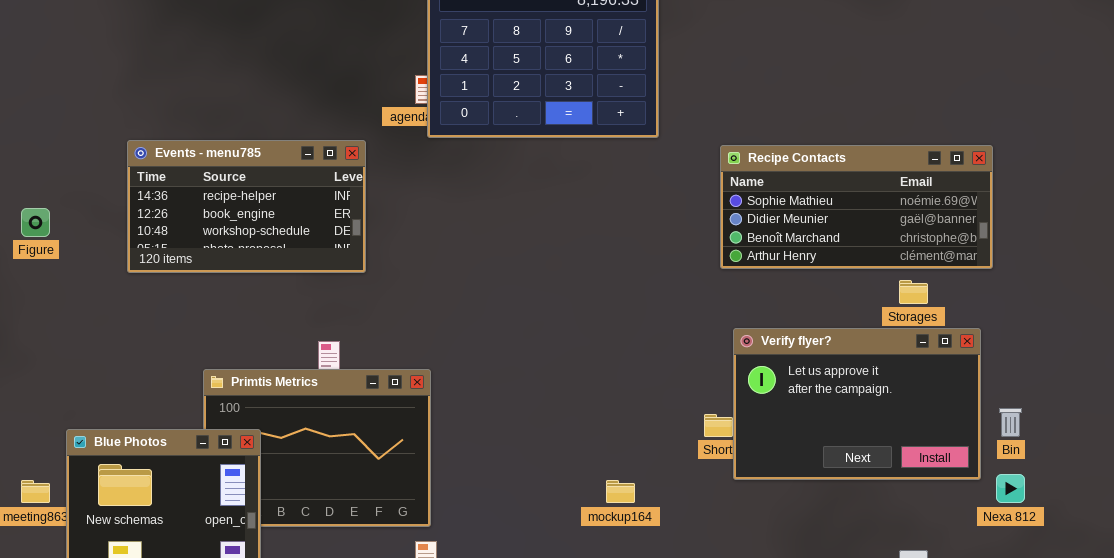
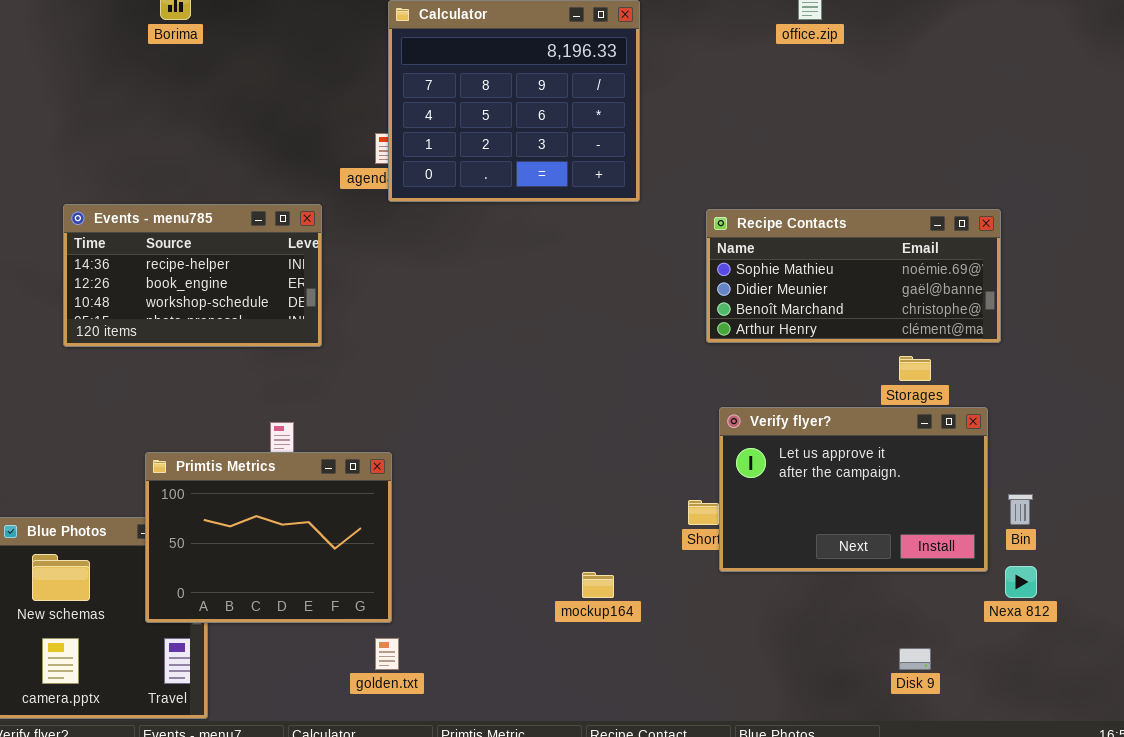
Primtis Metrics: [203,369,431,527] -> [145,452,392,623], raised

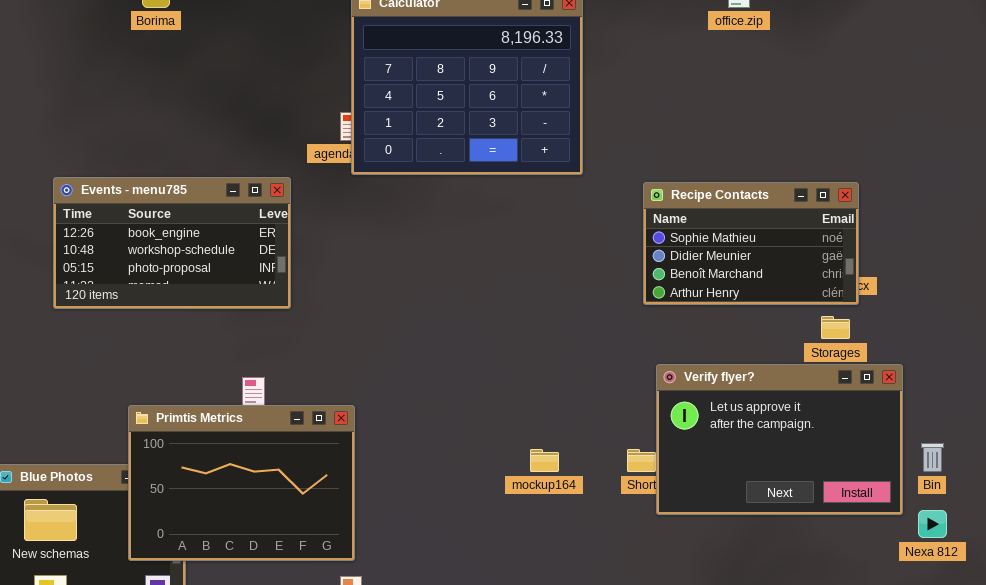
Events - menu785: [63,204,322,347] -> [53,177,291,309], scrolled down 1 row
Recipe Contacts: [706,209,1001,343] -> [643,182,859,305], resized
mockup164: [582,572,614,598] -> [530,449,559,472], moved

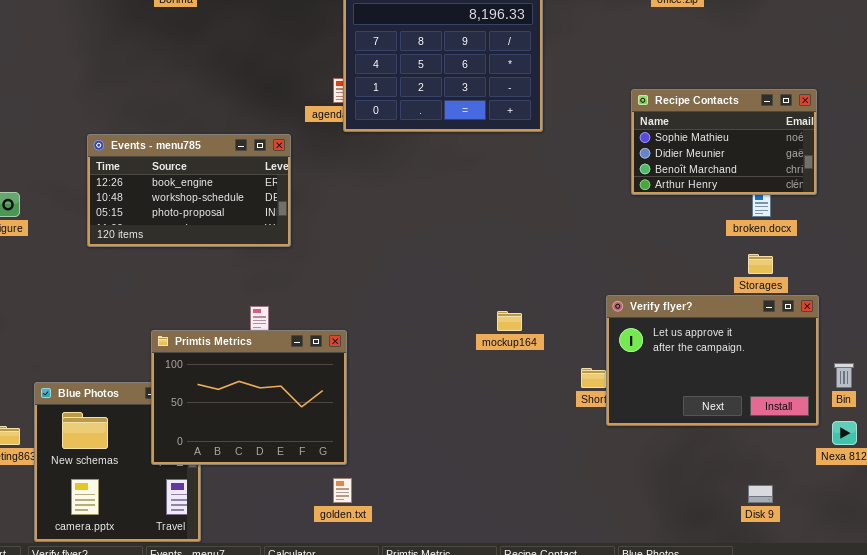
Recipe Contacts: [643,182,859,305] -> [631,89,817,195], moved
mockup164: [530,449,559,472] -> [497,311,522,331], moved

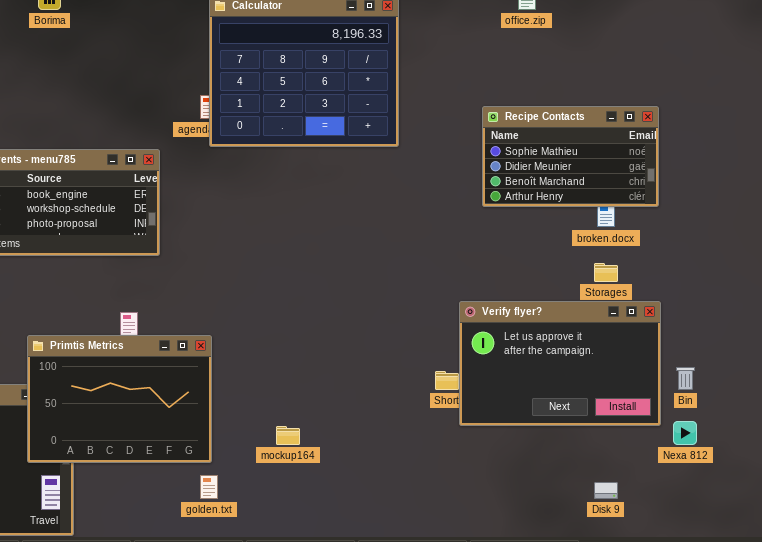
mockup164: [497,311,522,331] -> [276,426,300,445], moved

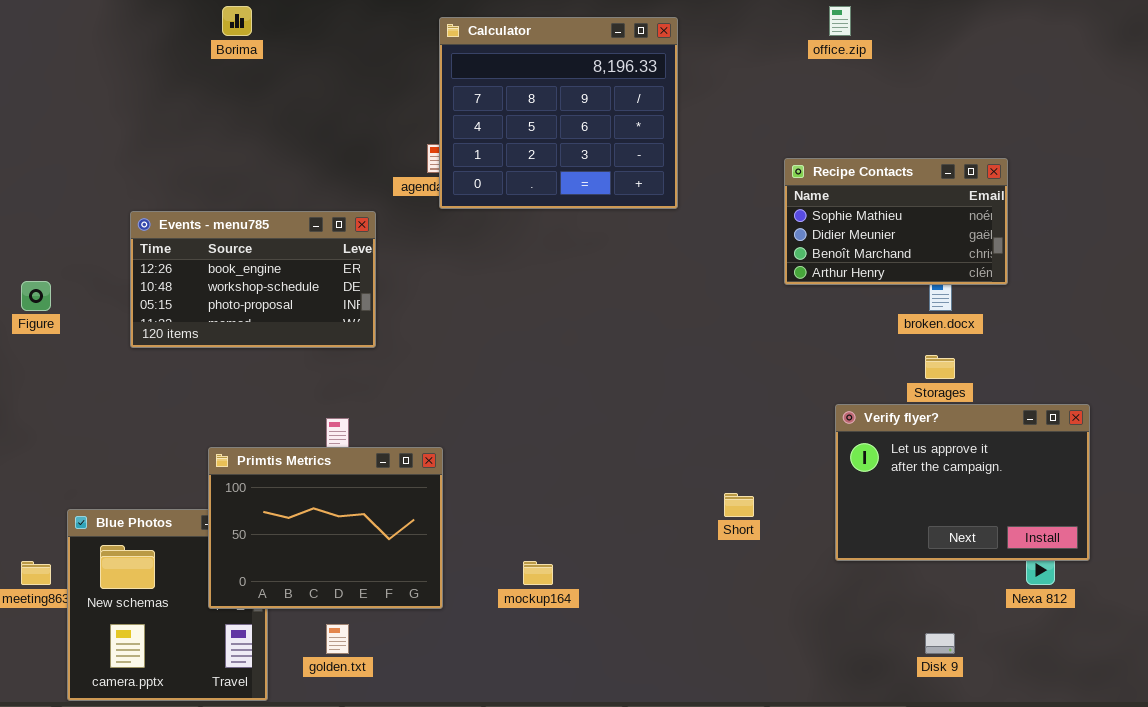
Verify flyer?: [459,301,661,426] -> [835,404,1090,561], moved
golden.txt: [200,475,218,499] -> [326,624,349,654], moved

